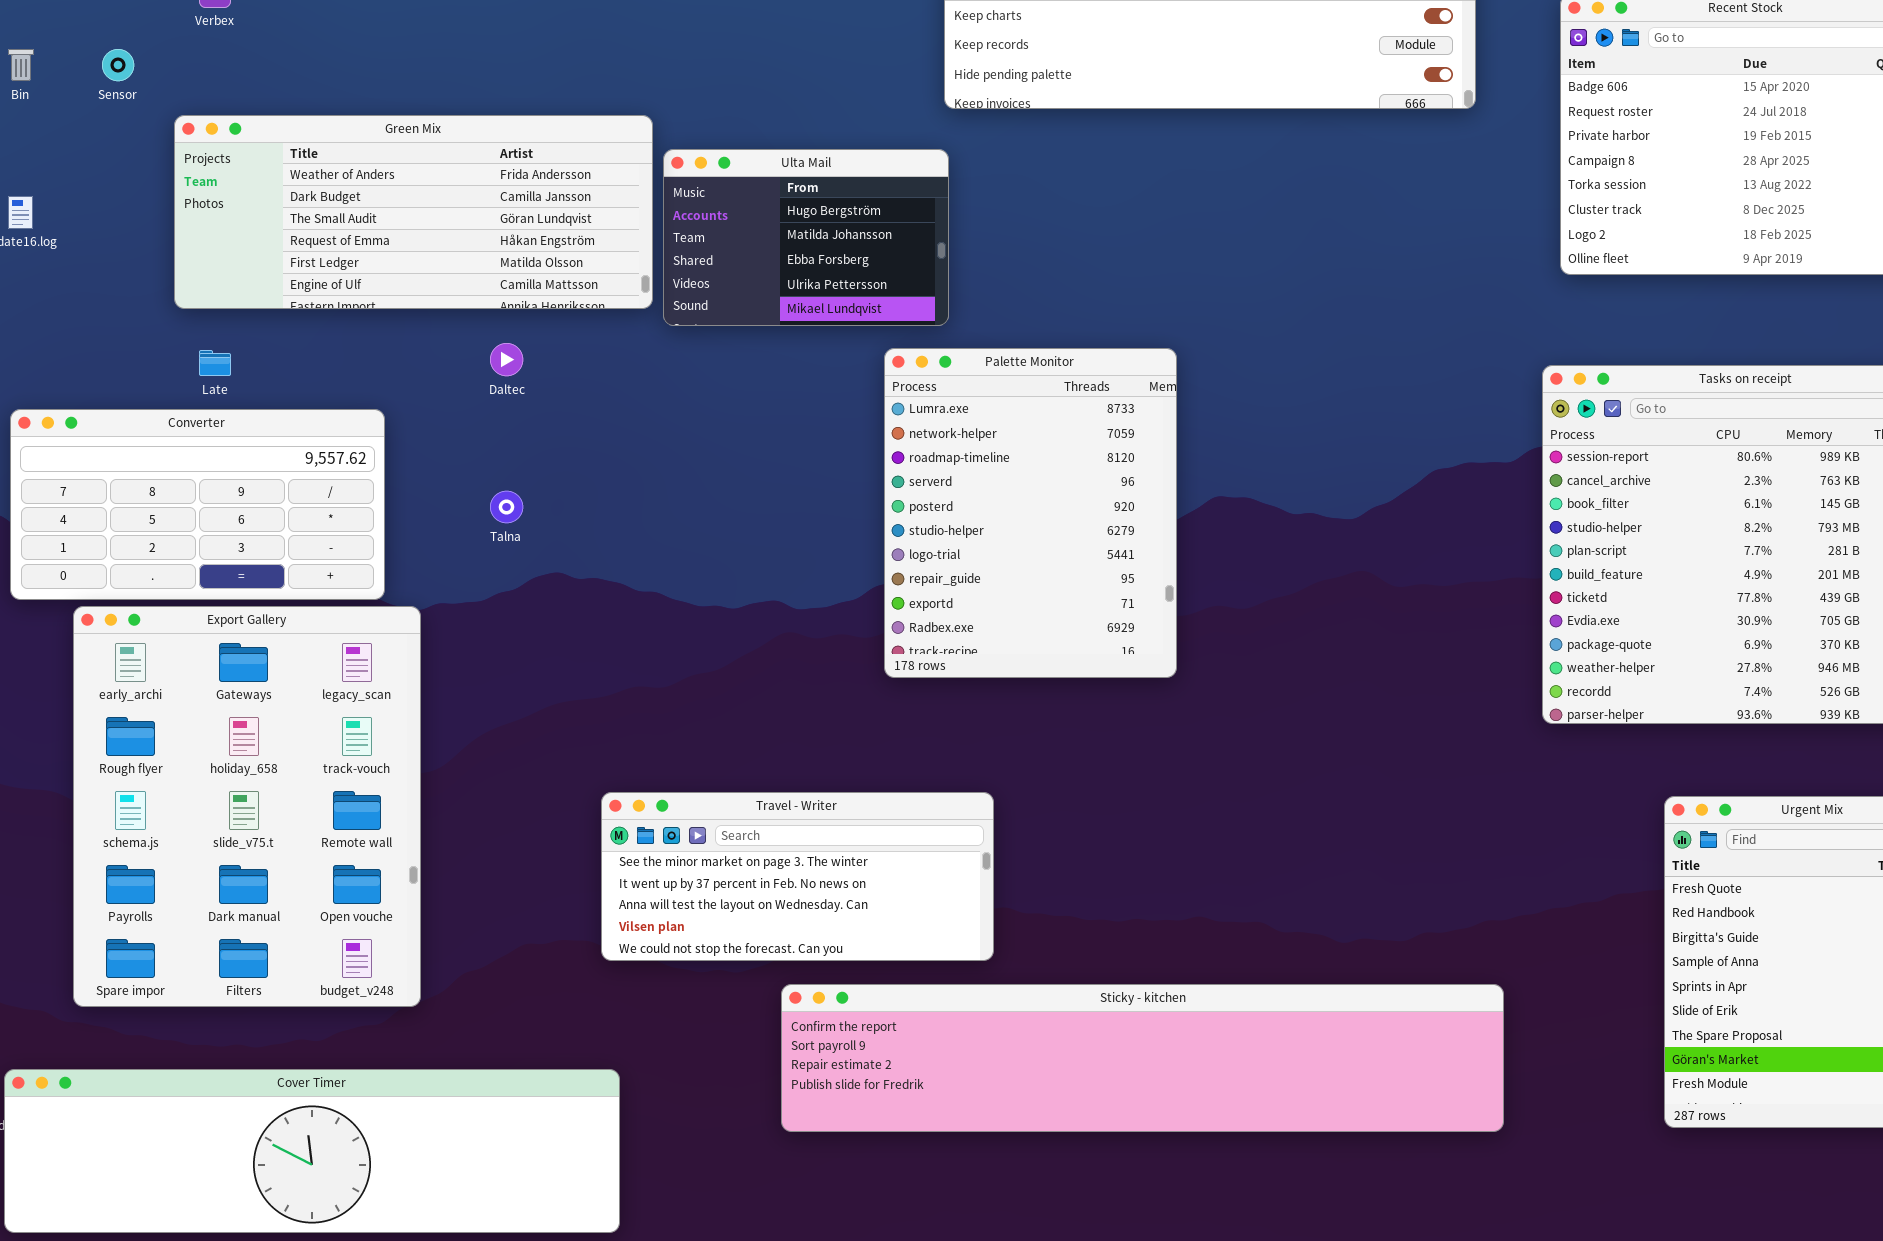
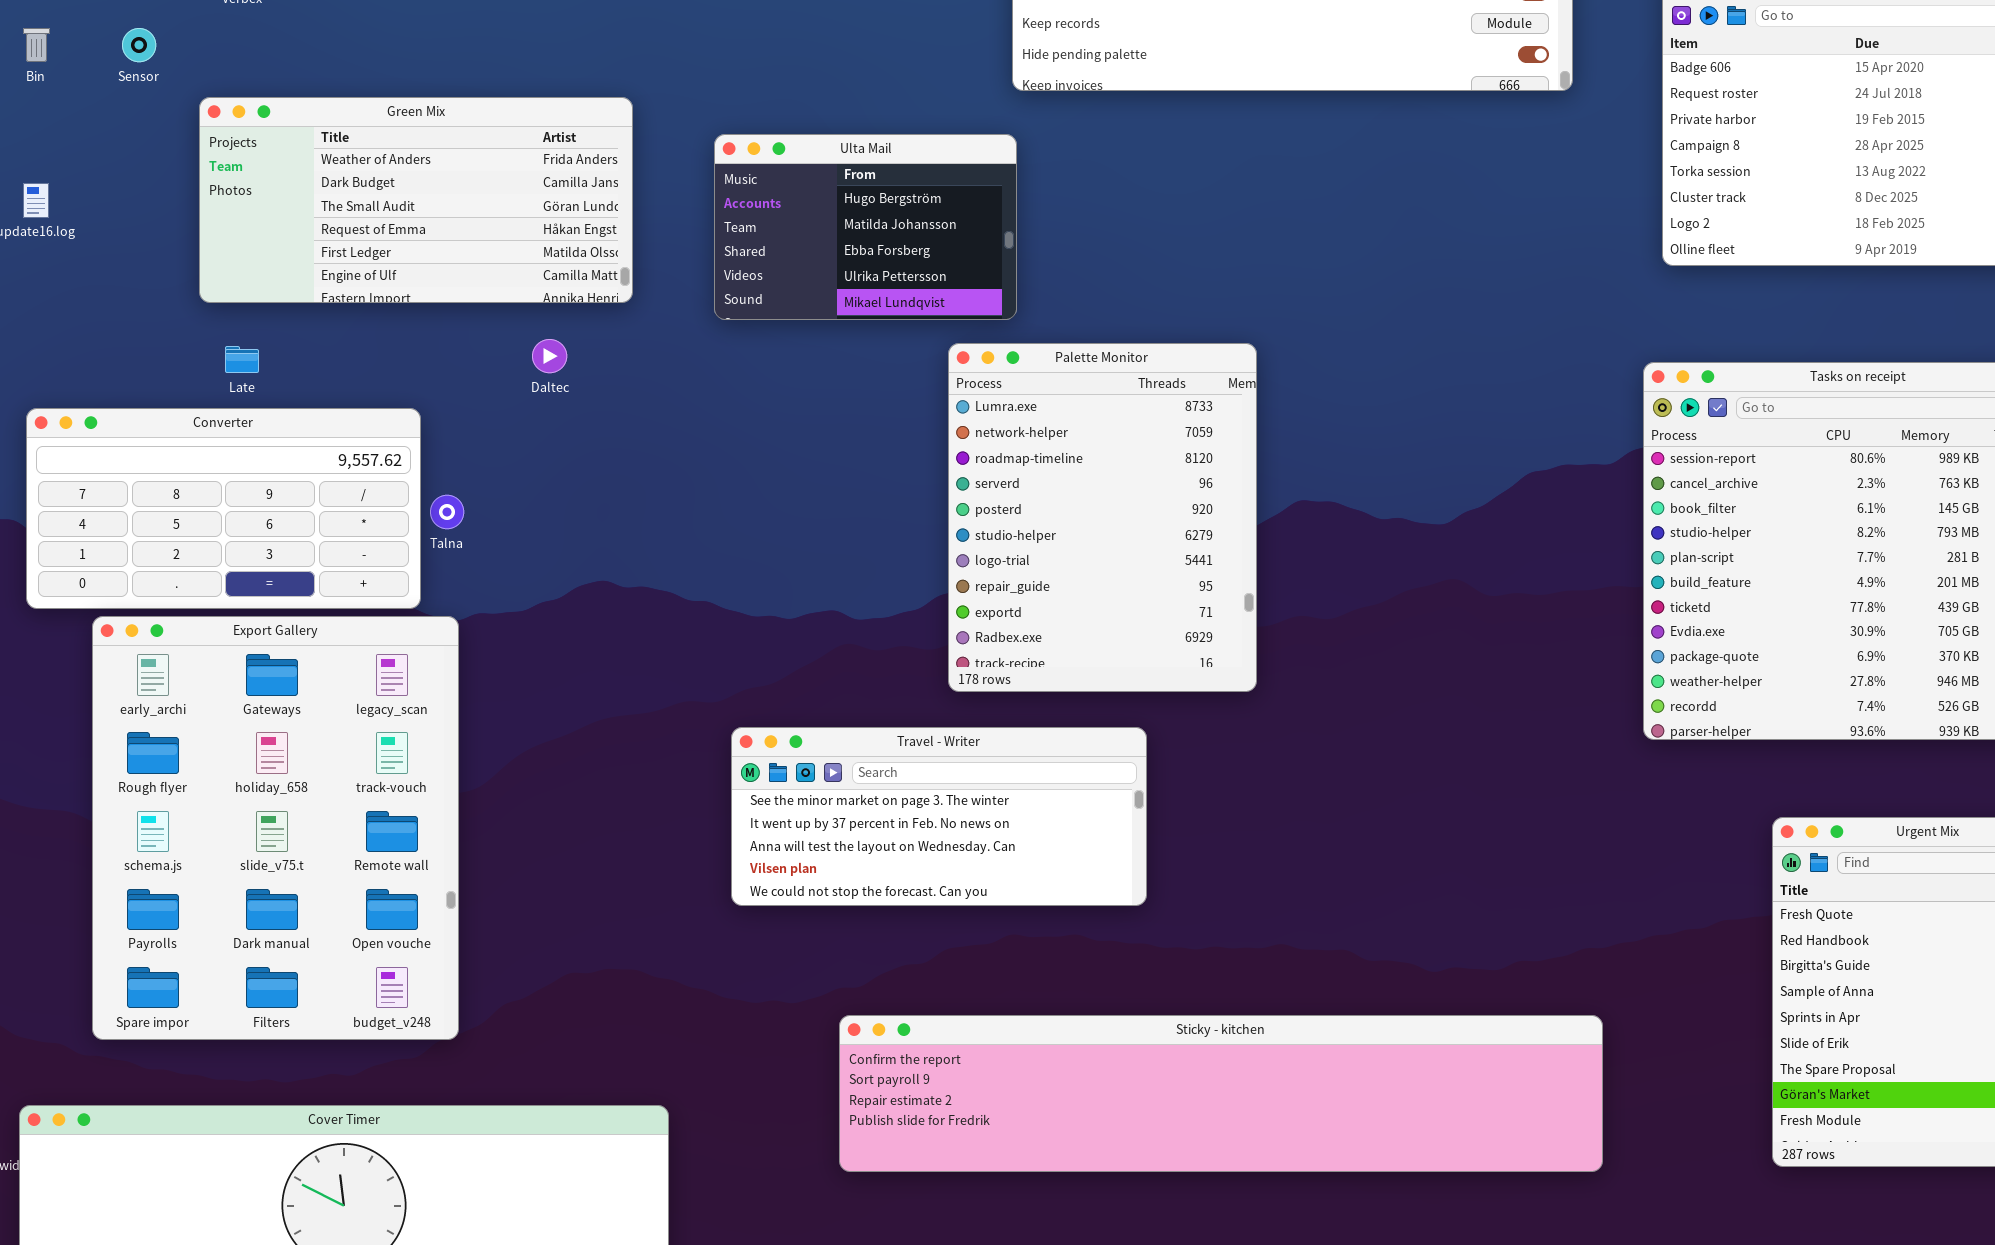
Green Mix: [174,115,653,309] -> [199,97,633,303], resized
Talna: [490,491,523,523] -> [430,495,464,529], moved
Travel - Writer: [601,792,994,961] -> [731,727,1147,906], moved

